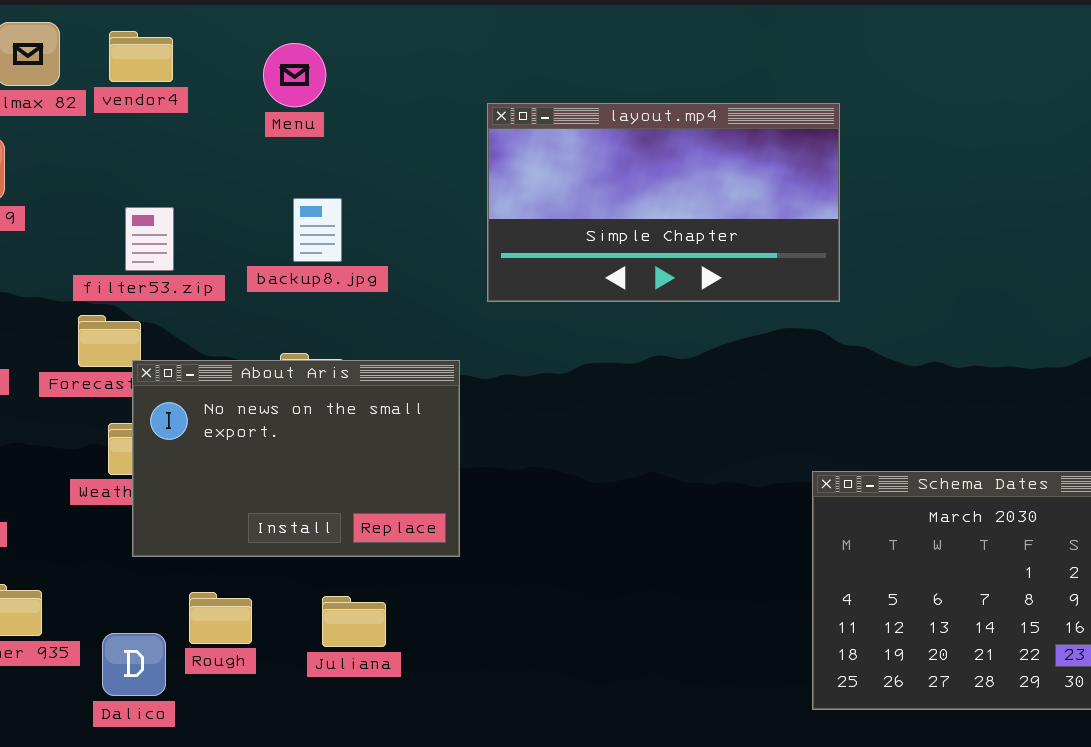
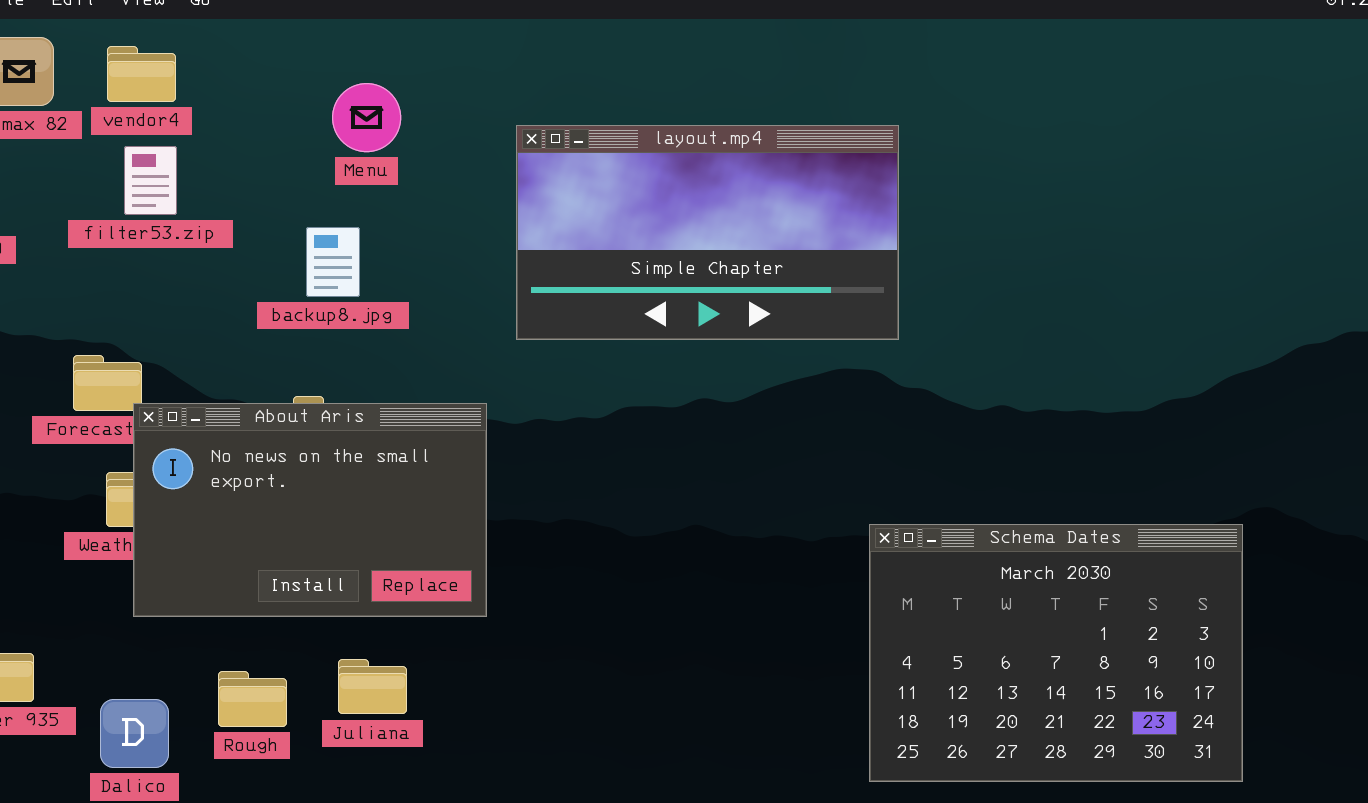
Menu: [263,43,326,107] -> [332,83,401,152], moved
filter53.zip: [125,207,174,271] -> [124,146,177,215], moved
Rough: [189,592,252,644] -> [218,671,287,727], moved

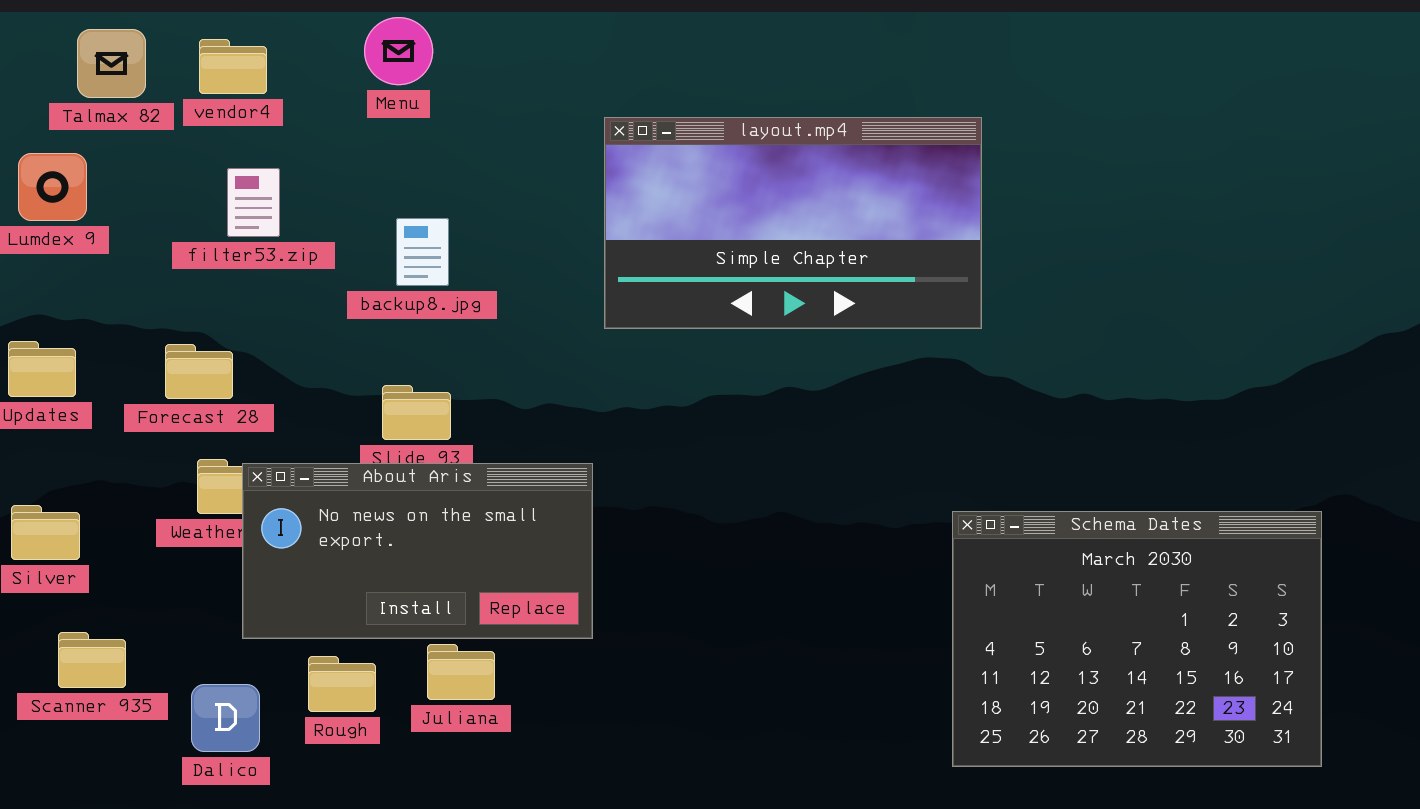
Menu: [332,83,401,152] -> [364,17,433,85], moved
filter53.zip: [124,146,177,215] -> [227,168,280,237], moved
About Aris: [133,403,487,617] -> [242,463,593,639], moved, resized

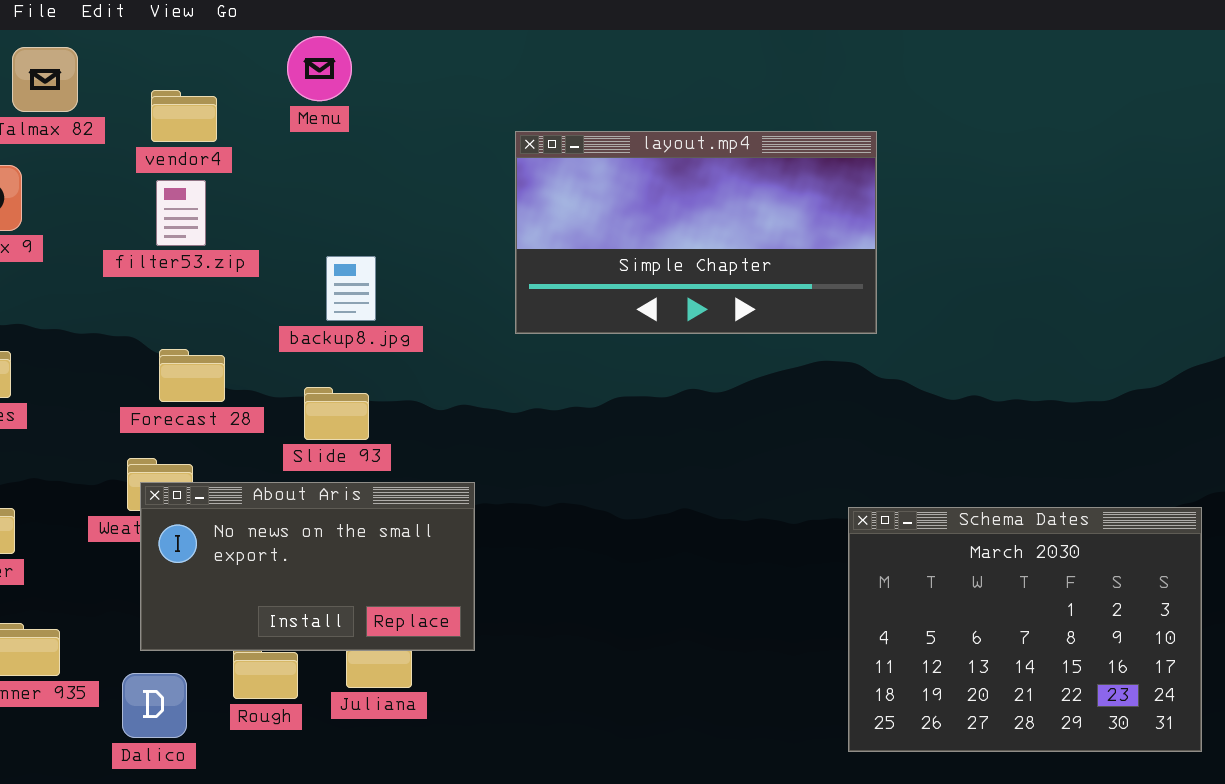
vendor4: [199,39,267,94] -> [151,90,217,142], moved
backup8.jpg: [396,218,449,286] -> [326,256,376,321], moved
Forecast 28: [165,344,233,399] -> [159,349,225,402], moved
About Aris: [242,463,593,639] -> [140,482,475,651], moved

